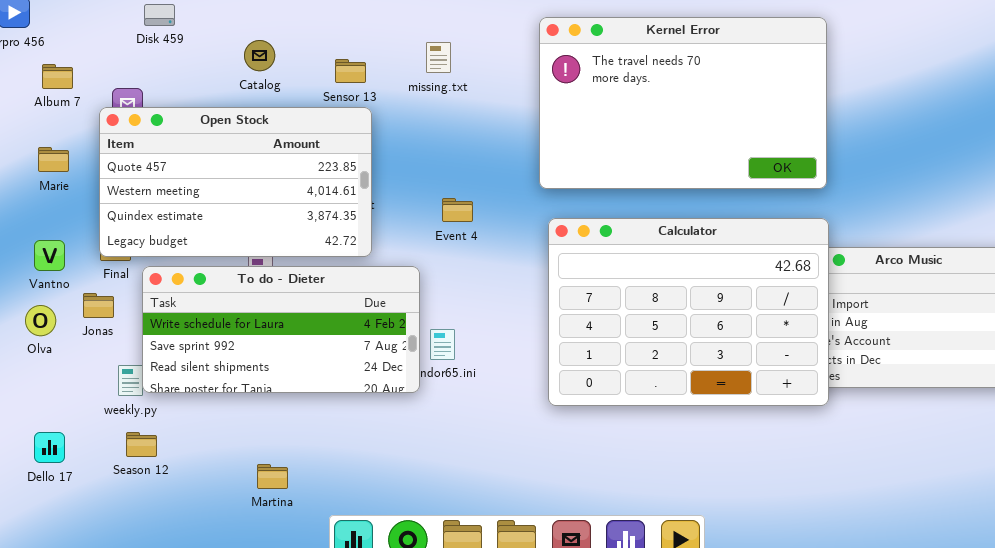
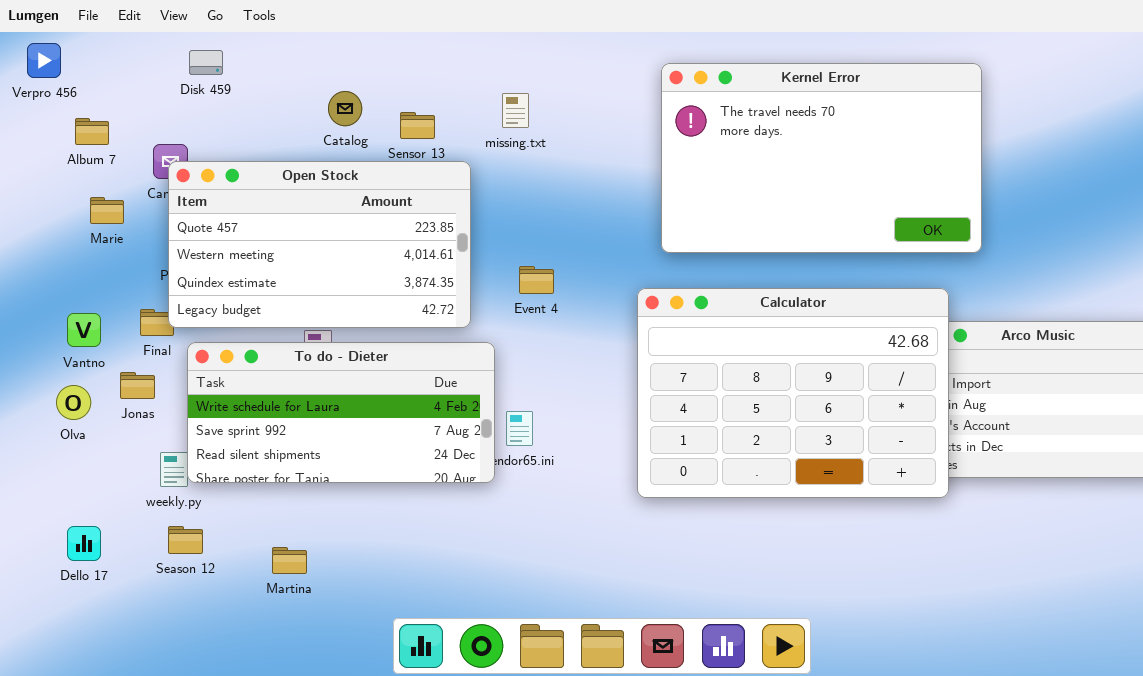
Kernel Error: [539,17,827,189] -> [661,63,982,253], moved
Catalog: [244,40,275,71] -> [328,91,362,126], moved
Open Stock: [99,107,372,257] -> [168,161,471,328], moved
Marie: [38,147,69,172] -> [90,197,124,224], moved
Martina: [257,464,288,489] -> [272,547,307,574], moved

